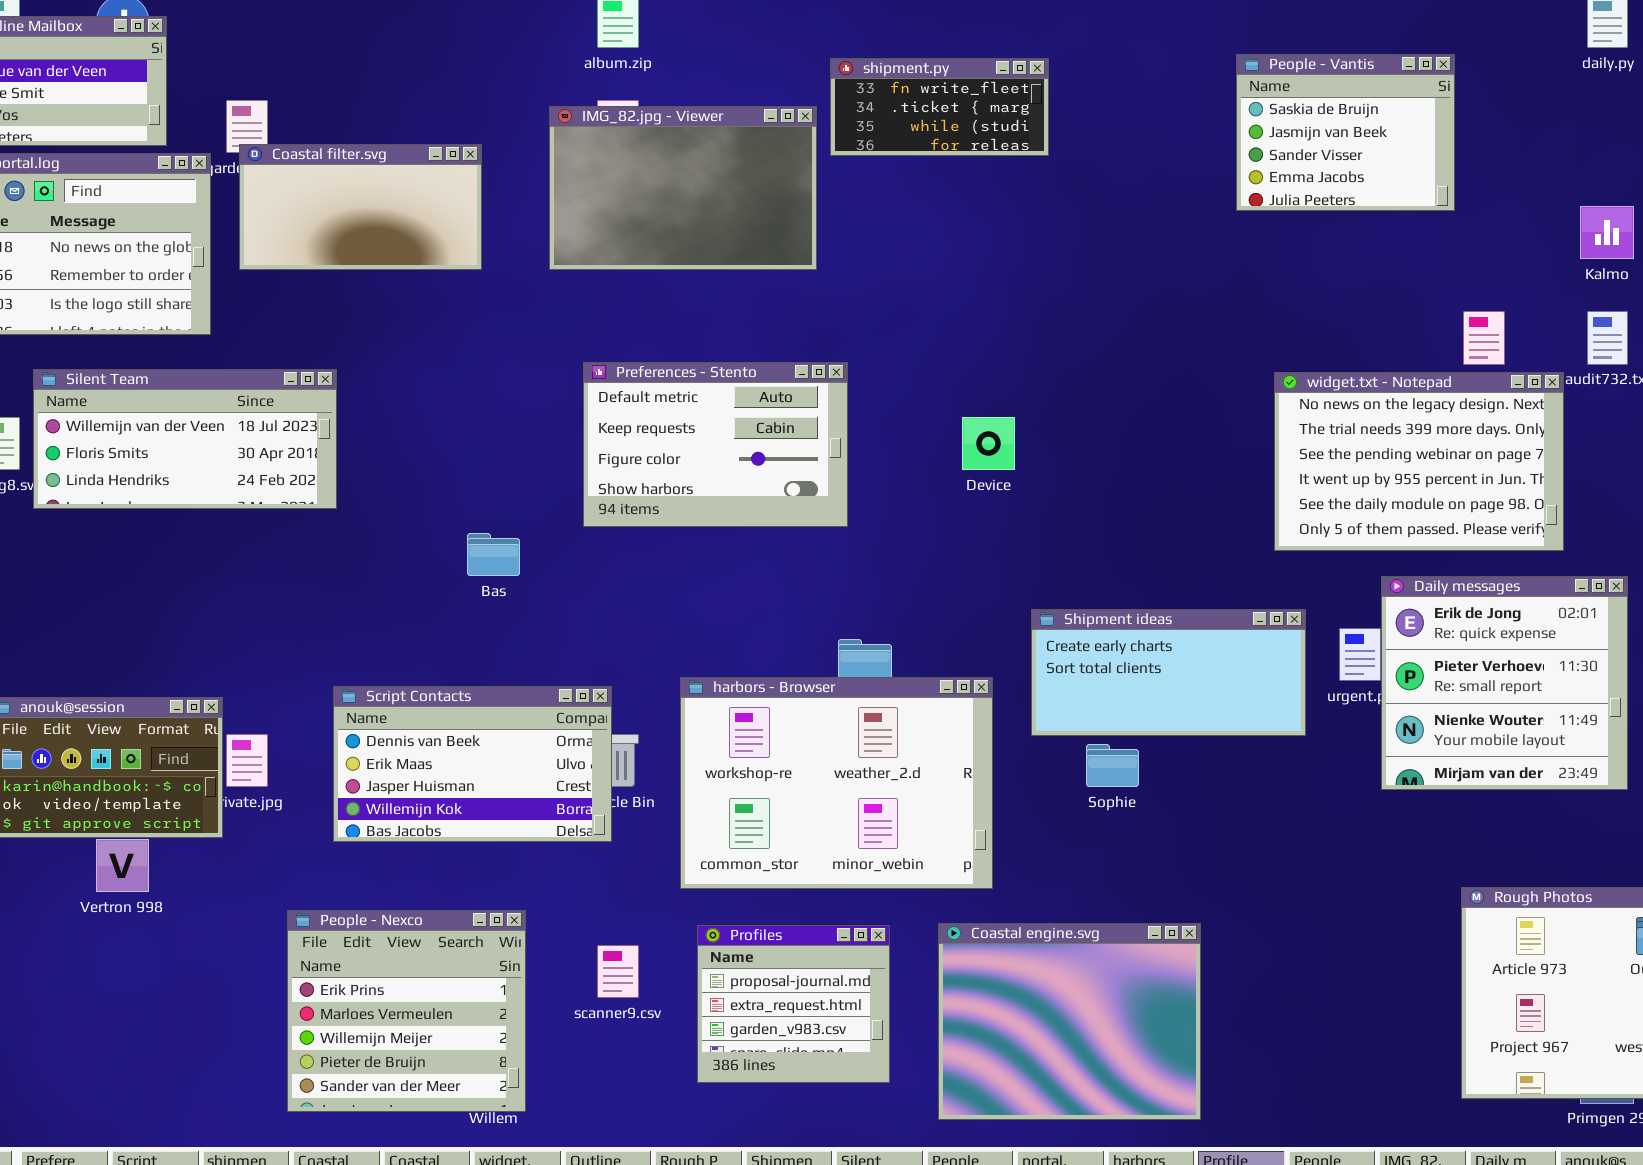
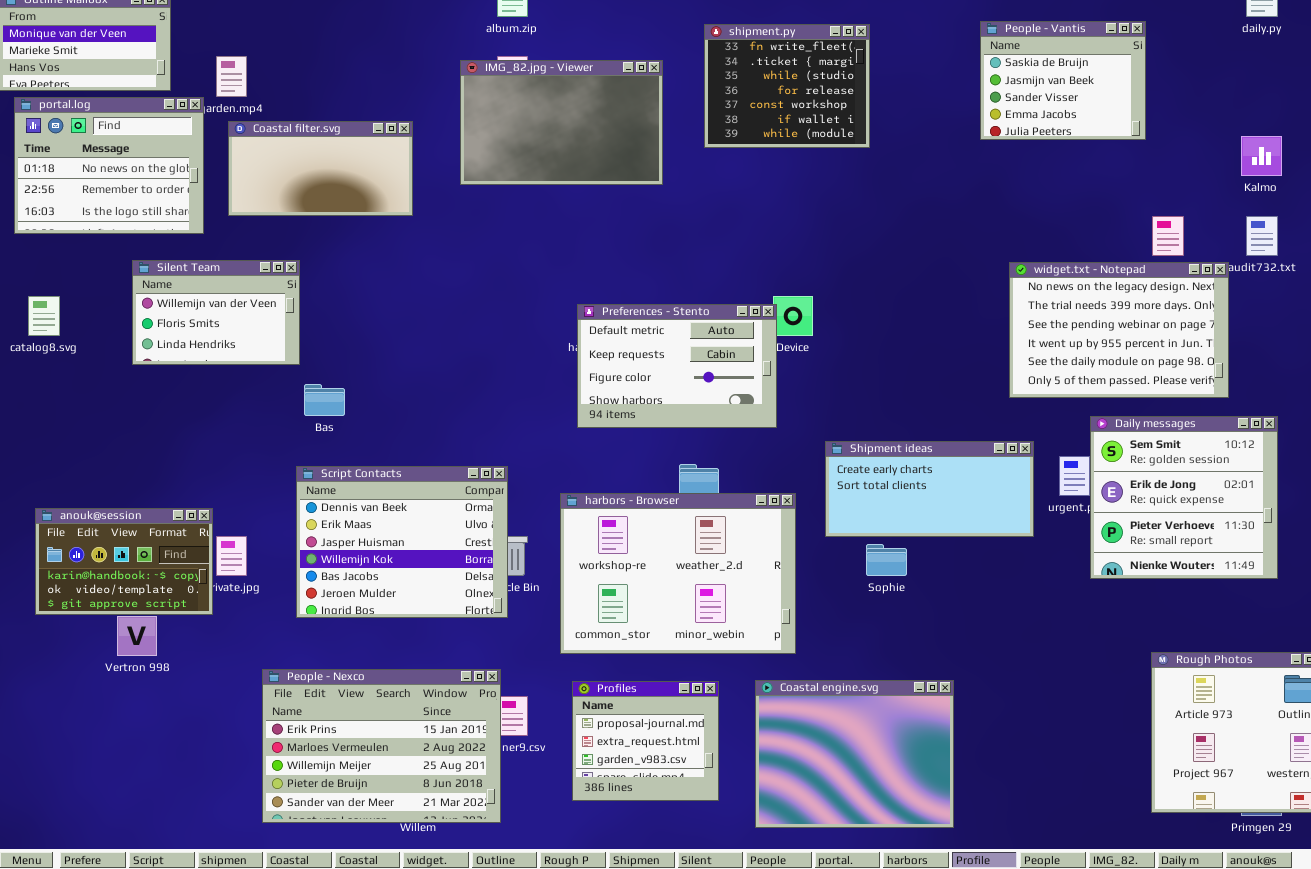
shipment.py: [830,58,1049,156] -> [704,24,870,148], moved, resized
Coastal filter.svg: [239,144,482,270] -> [228,121,413,216], moved
Preferences - Stento: [583,362,848,527] -> [577,304,777,428], moved
Silent Team: [33,369,337,509] -> [132,260,300,365], resized
Bas: [467,533,520,576] -> [304,384,345,416], moved
Daily messages: [1381,576,1628,790] -> [1090,416,1278,579], scrolled up 1 row
Script Contacts: [333,686,612,842] -> [296,466,508,618], resized
People - Nexco: [287,910,526,1112] -> [262,669,501,823], resized

